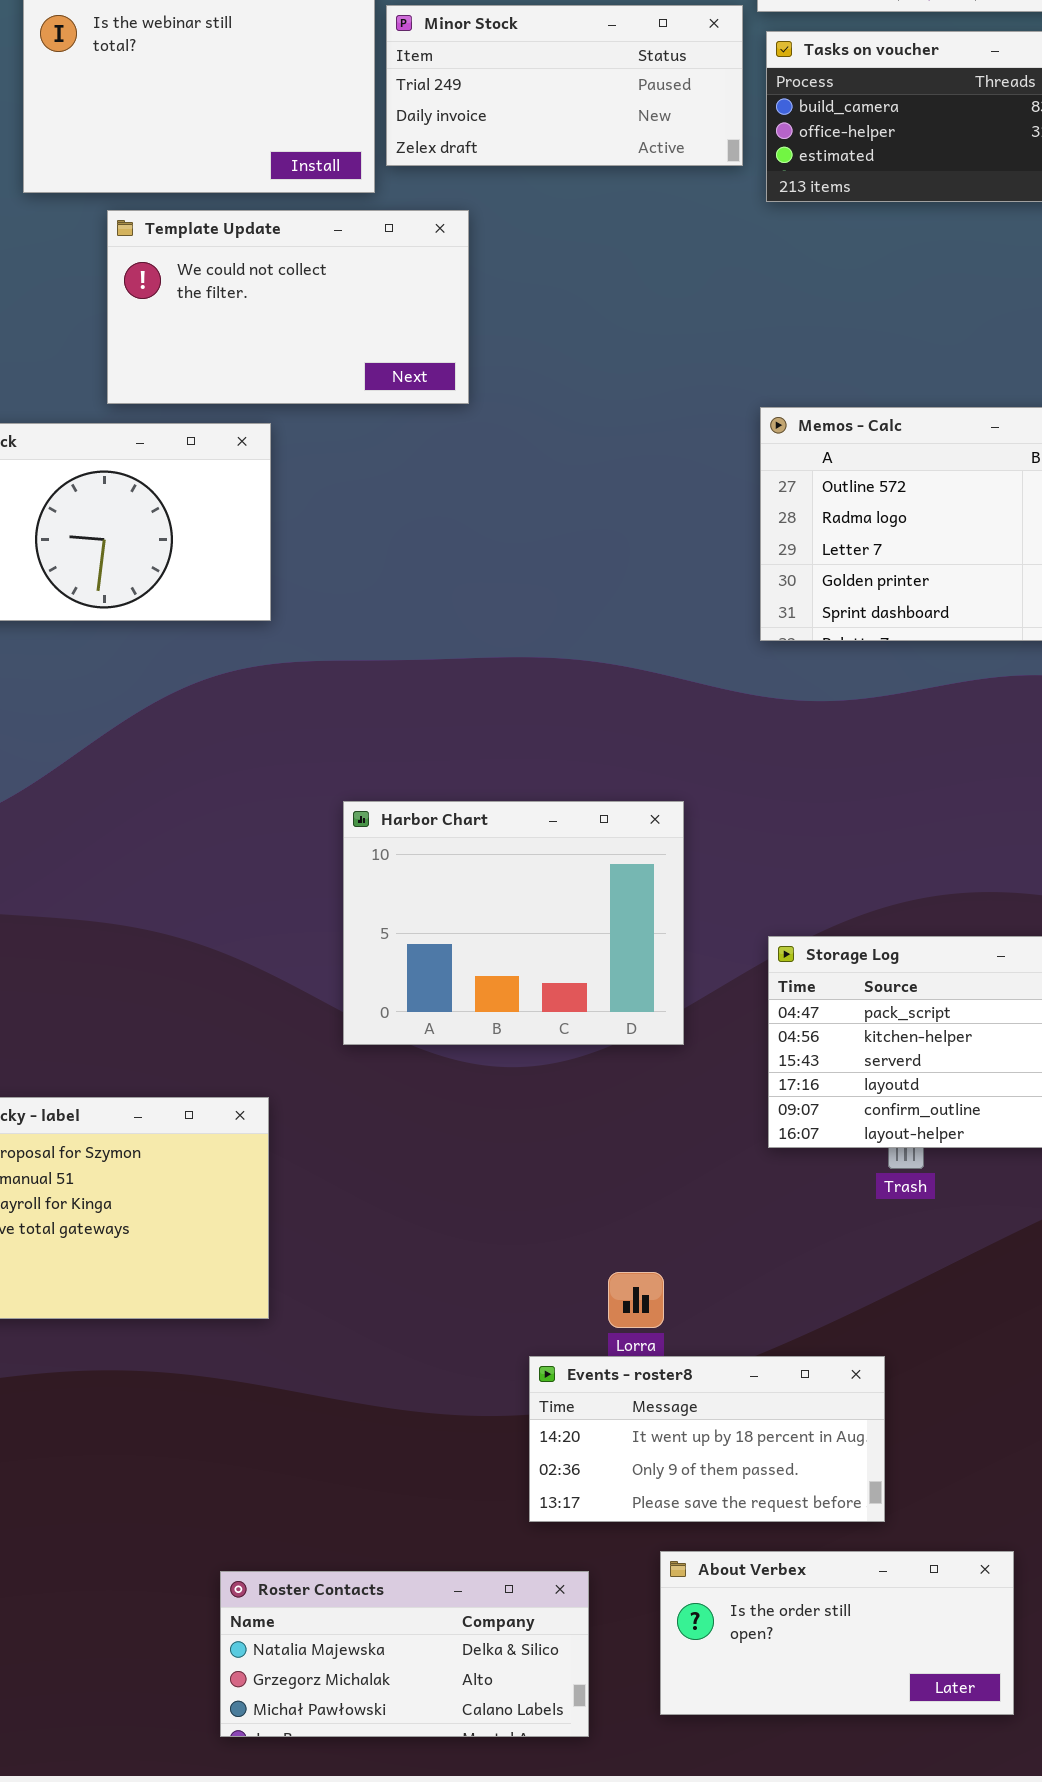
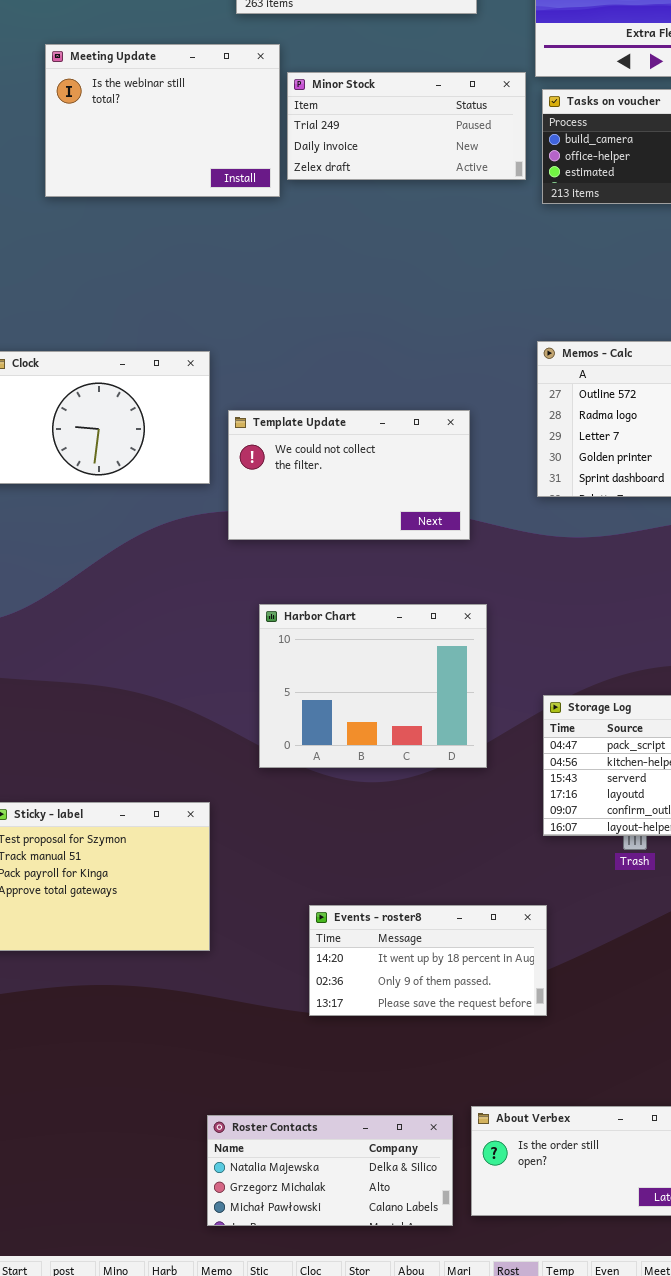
Template Update: [107,210,469,404] -> [228,410,470,540], moved
Events - roster8: [529,1356,885,1522] -> [309,905,547,1016], moved
Roster Contacts: [220,1571,589,1737] -> [207,1115,453,1226], moved

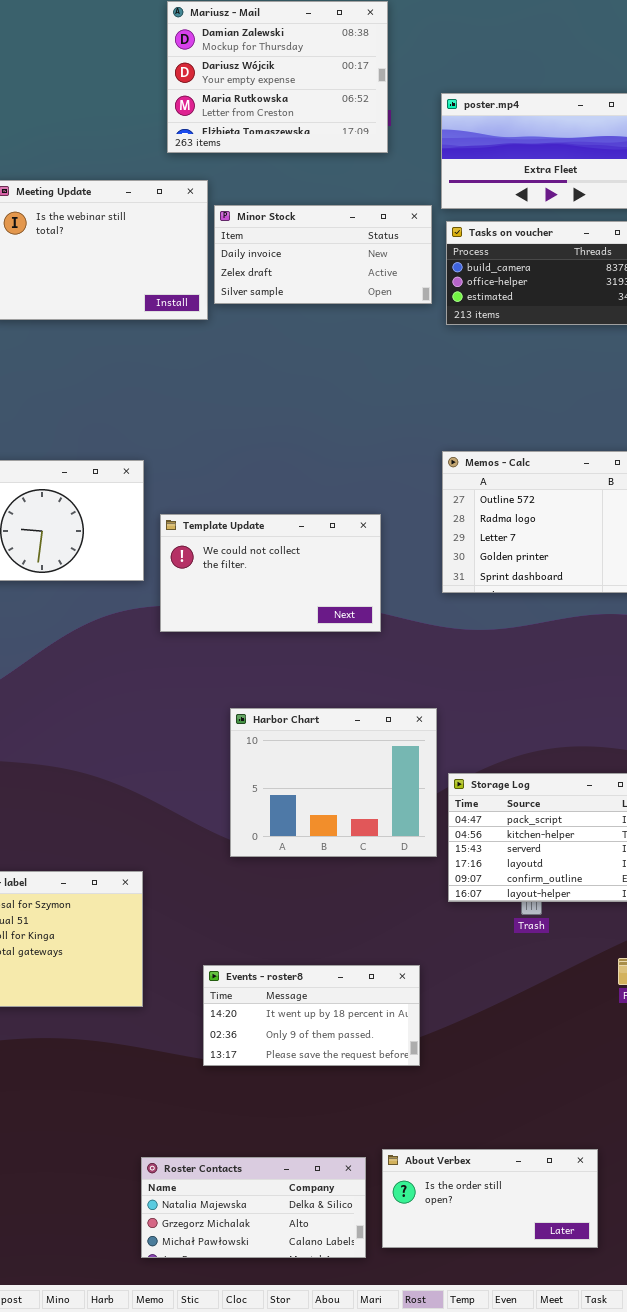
Minor Stock: [287,72,526,180] -> [214,205,432,304], scrolled down 1 row
Harbor Chart: [259,604,487,768] -> [230,708,437,857], moved
Events - roster8: [309,905,547,1016] -> [203,965,420,1066], moved

